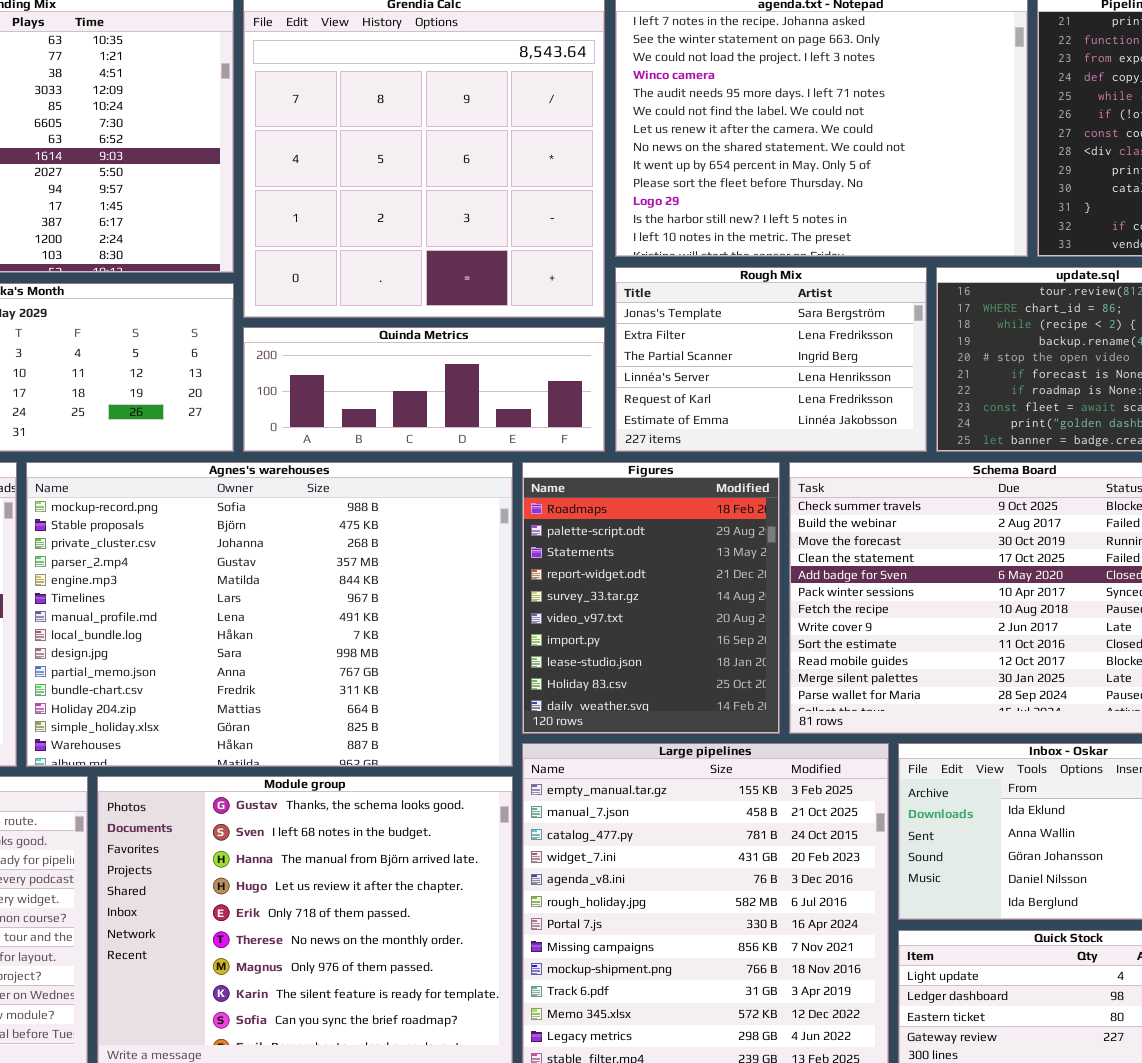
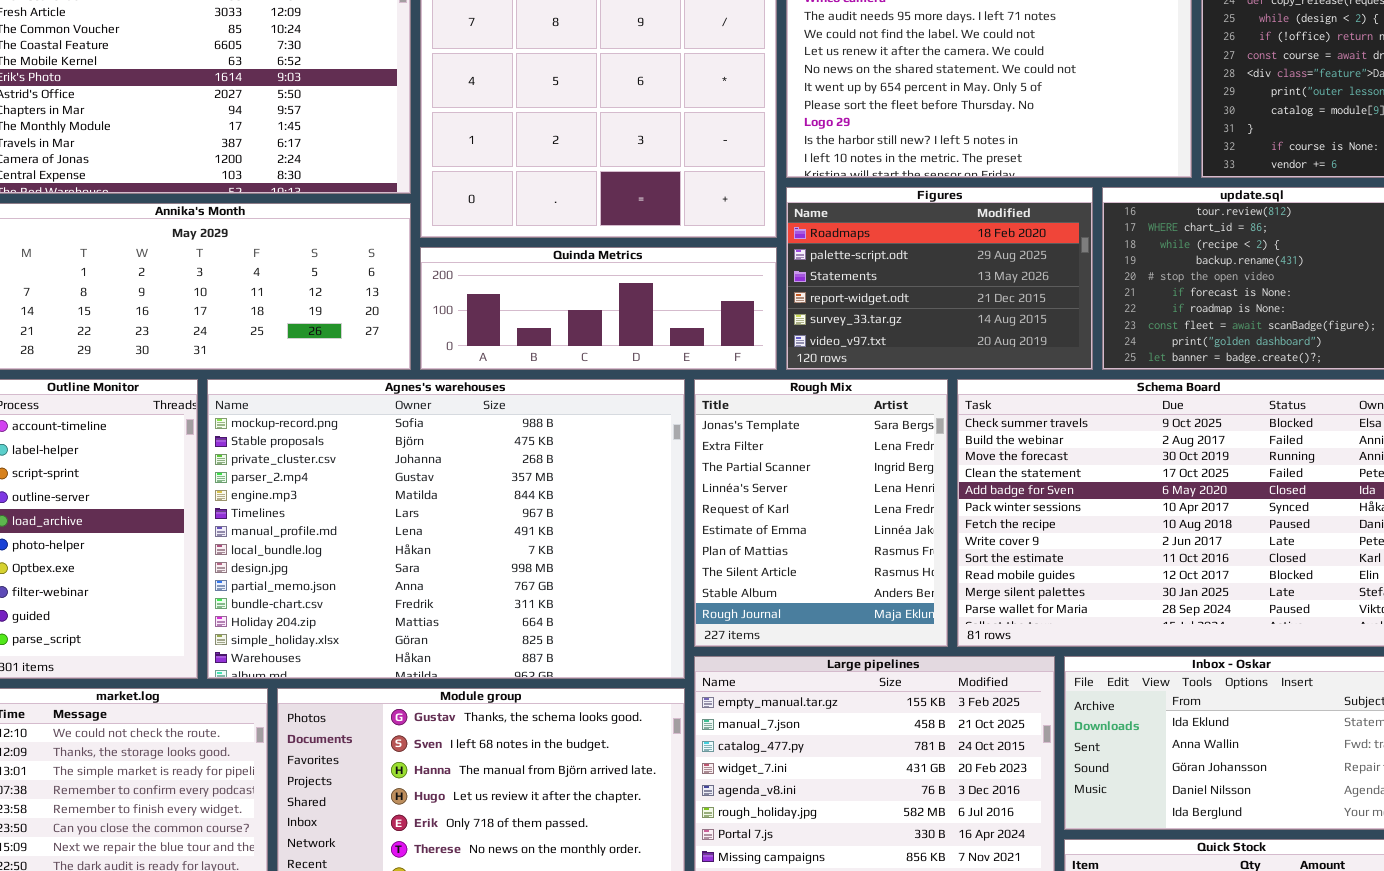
Rough Mix: [615,267,927,452] -> [694,379,948,647], moved, resized
Figures: [522,462,780,734] -> [786,187,1093,370], moved, resized

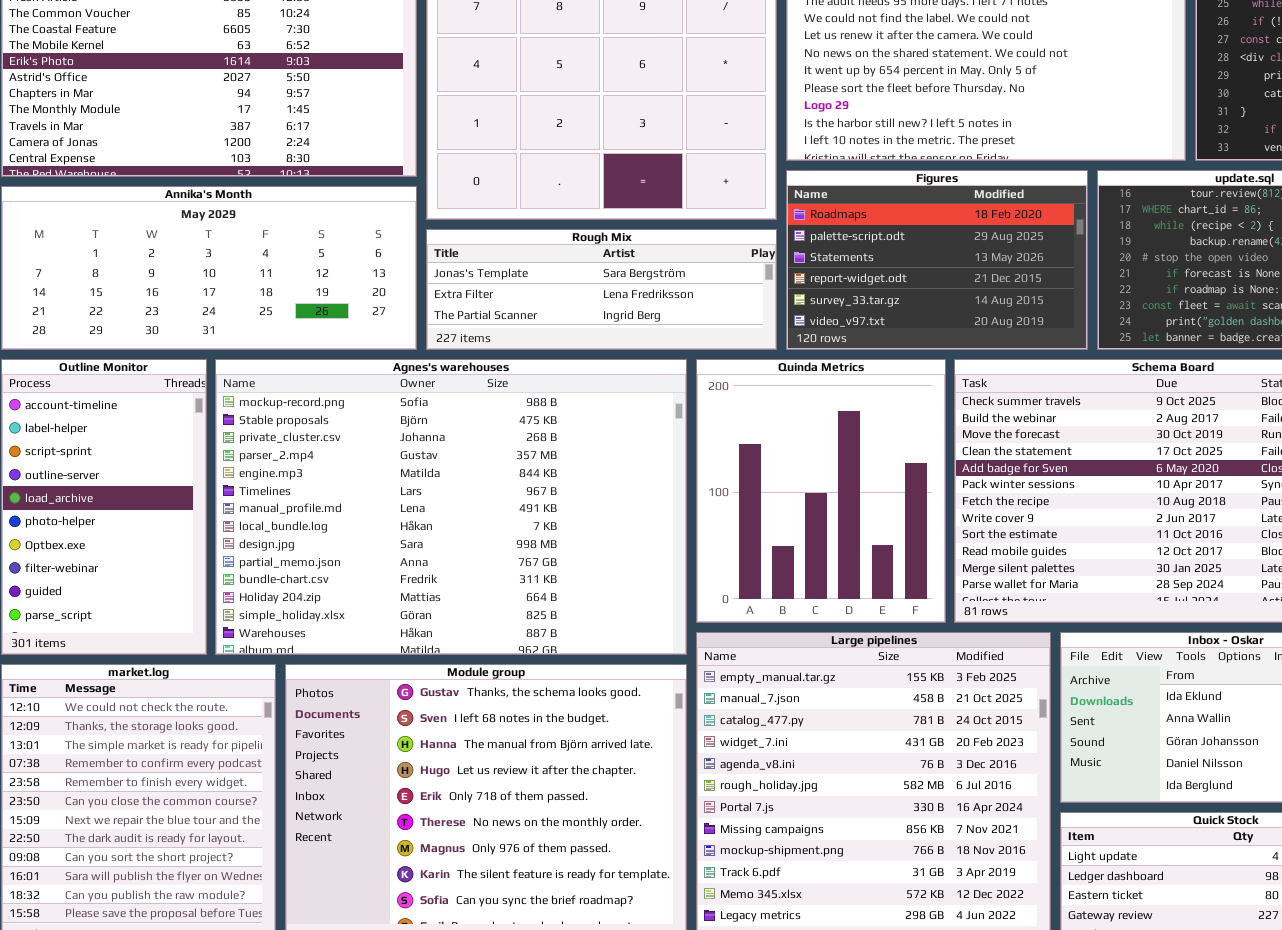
Quinda Metrics: [420,247,777,370] -> [696,359,946,623], moved, resized
Rough Mix: [694,379,948,647] -> [426,229,777,350], moved, resized

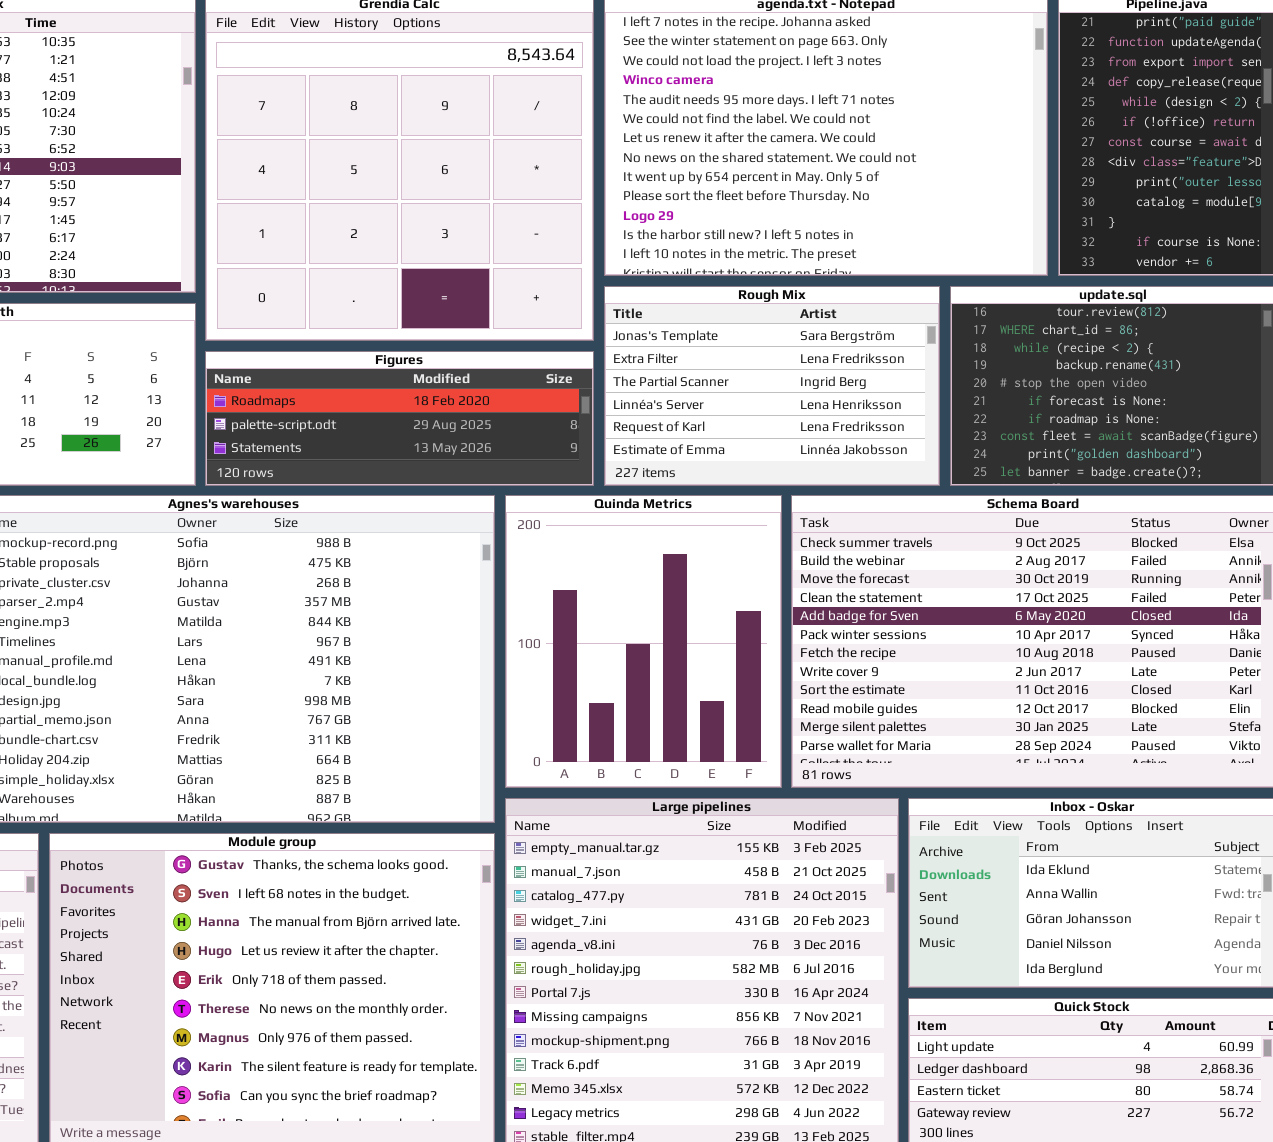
Figures: [786,170,1088,350] -> [205,351,594,486], moved, resized
Rough Mix: [426,229,777,350] -> [604,286,940,486], moved, resized

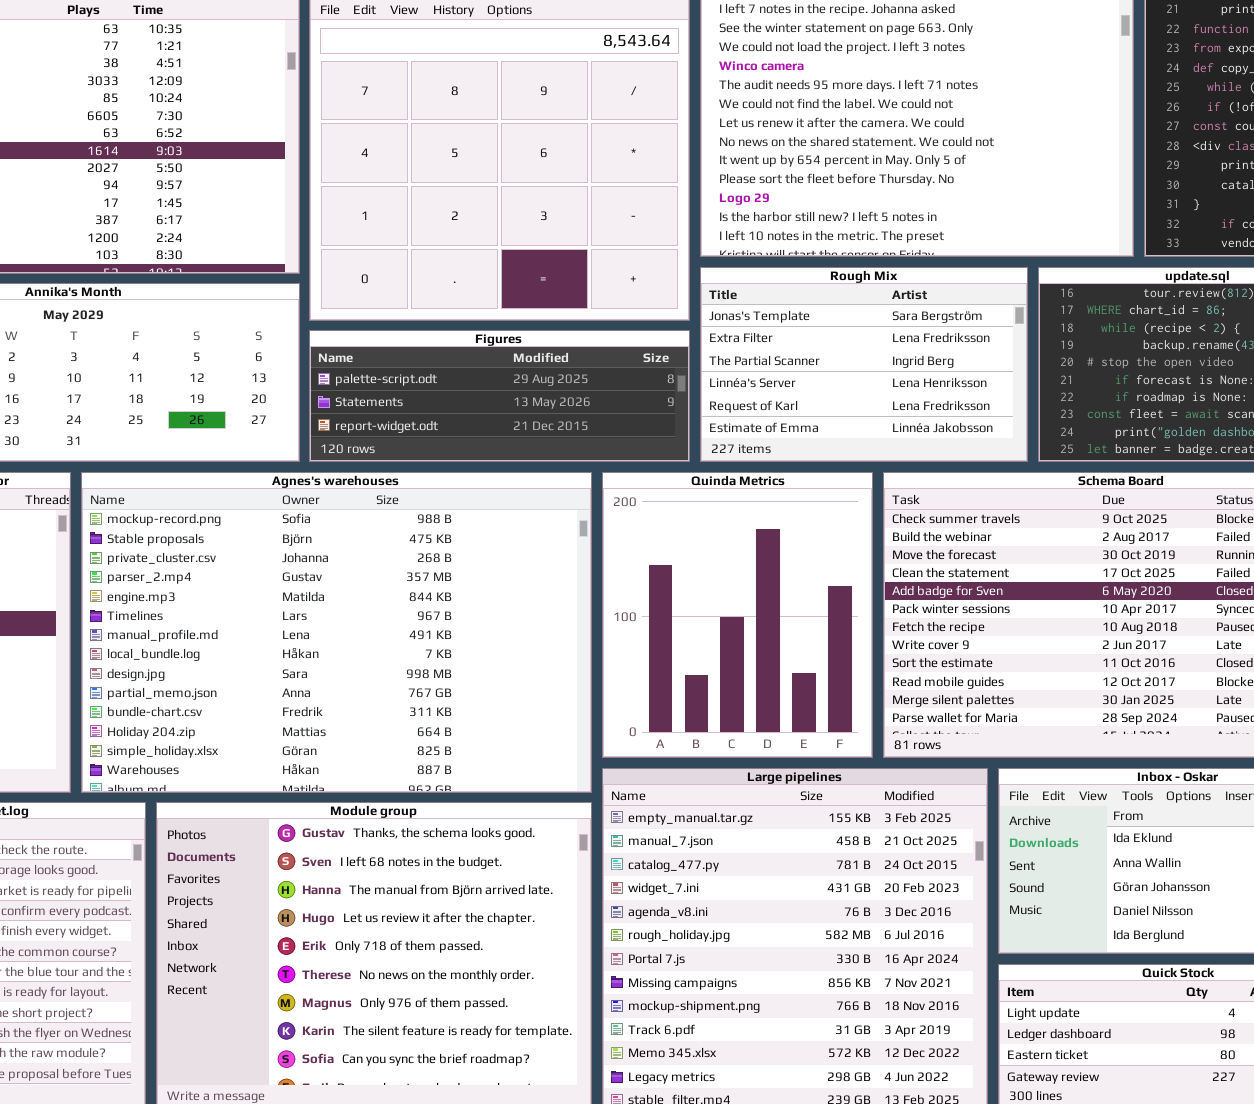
Figures: [205,351,594,486] -> [309,330,690,462], scrolled down 1 row

